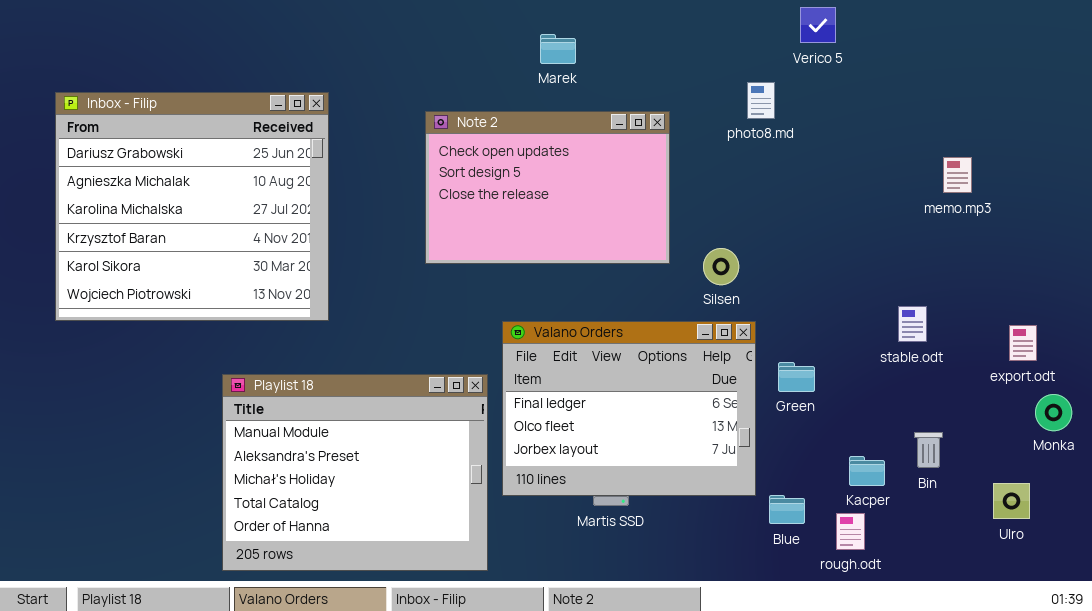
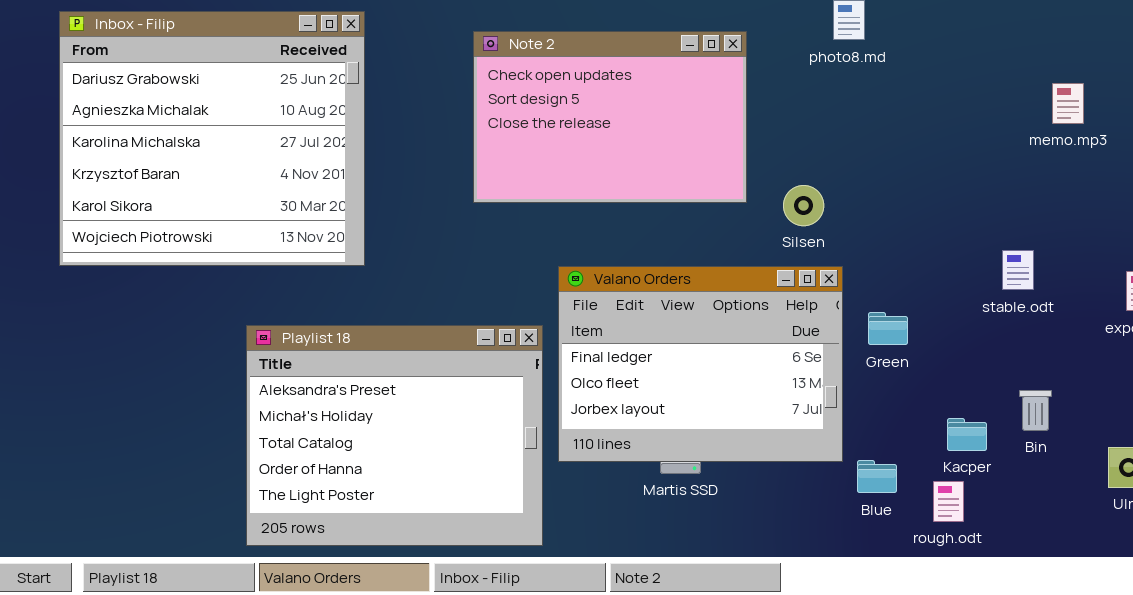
Playlist 18: [222,374,488,571] -> [246,325,543,546], scrolled down 1 row

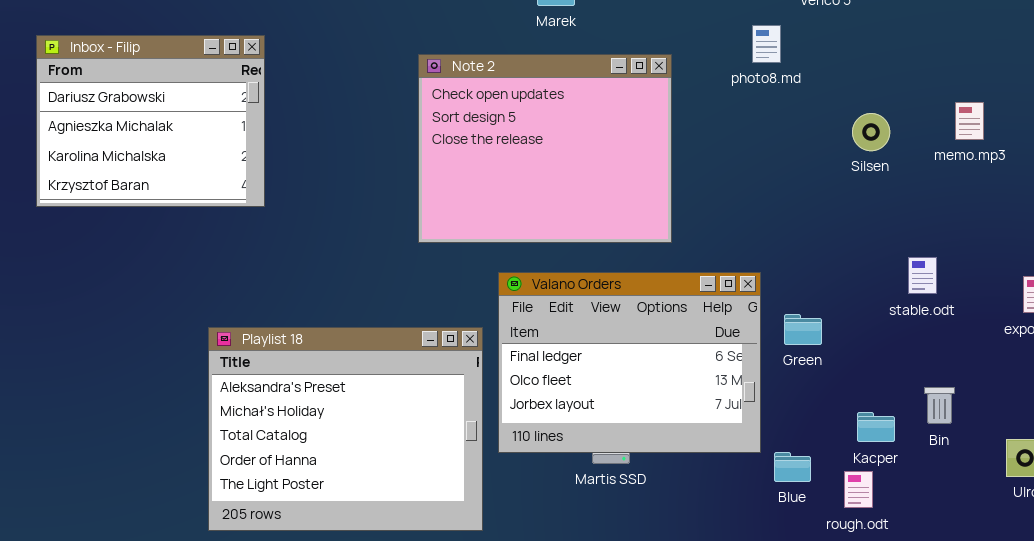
Inbox - Filip: [59,11,365,266] -> [36,35,265,207], resized
Note 2: [473,31,747,203] -> [418,54,672,243], resized
Silsen: [783,185,824,226] -> [852,113,890,151], moved

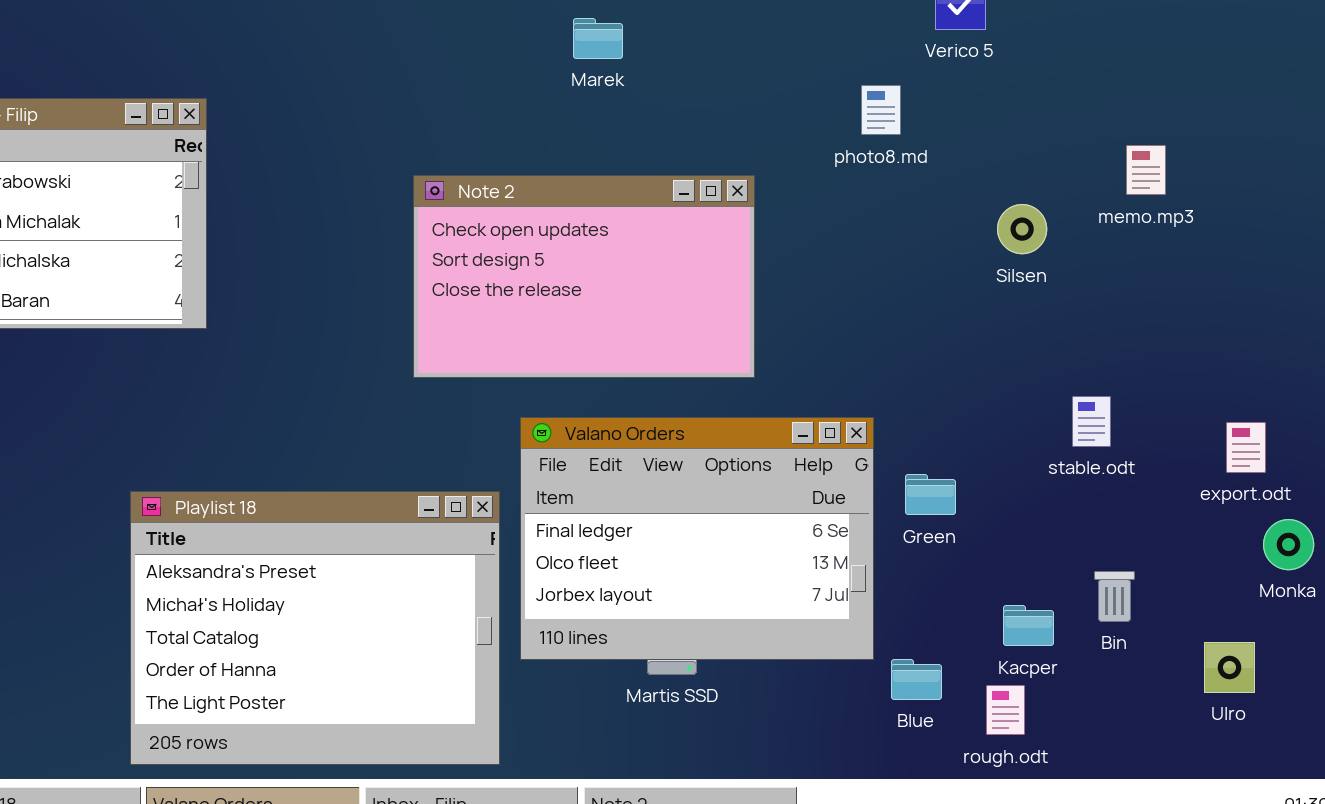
Note 2: [418,54,672,243] -> [413,175,755,378], resized
memo.mp3: [955,102,984,140] -> [1126,145,1166,195], moved

